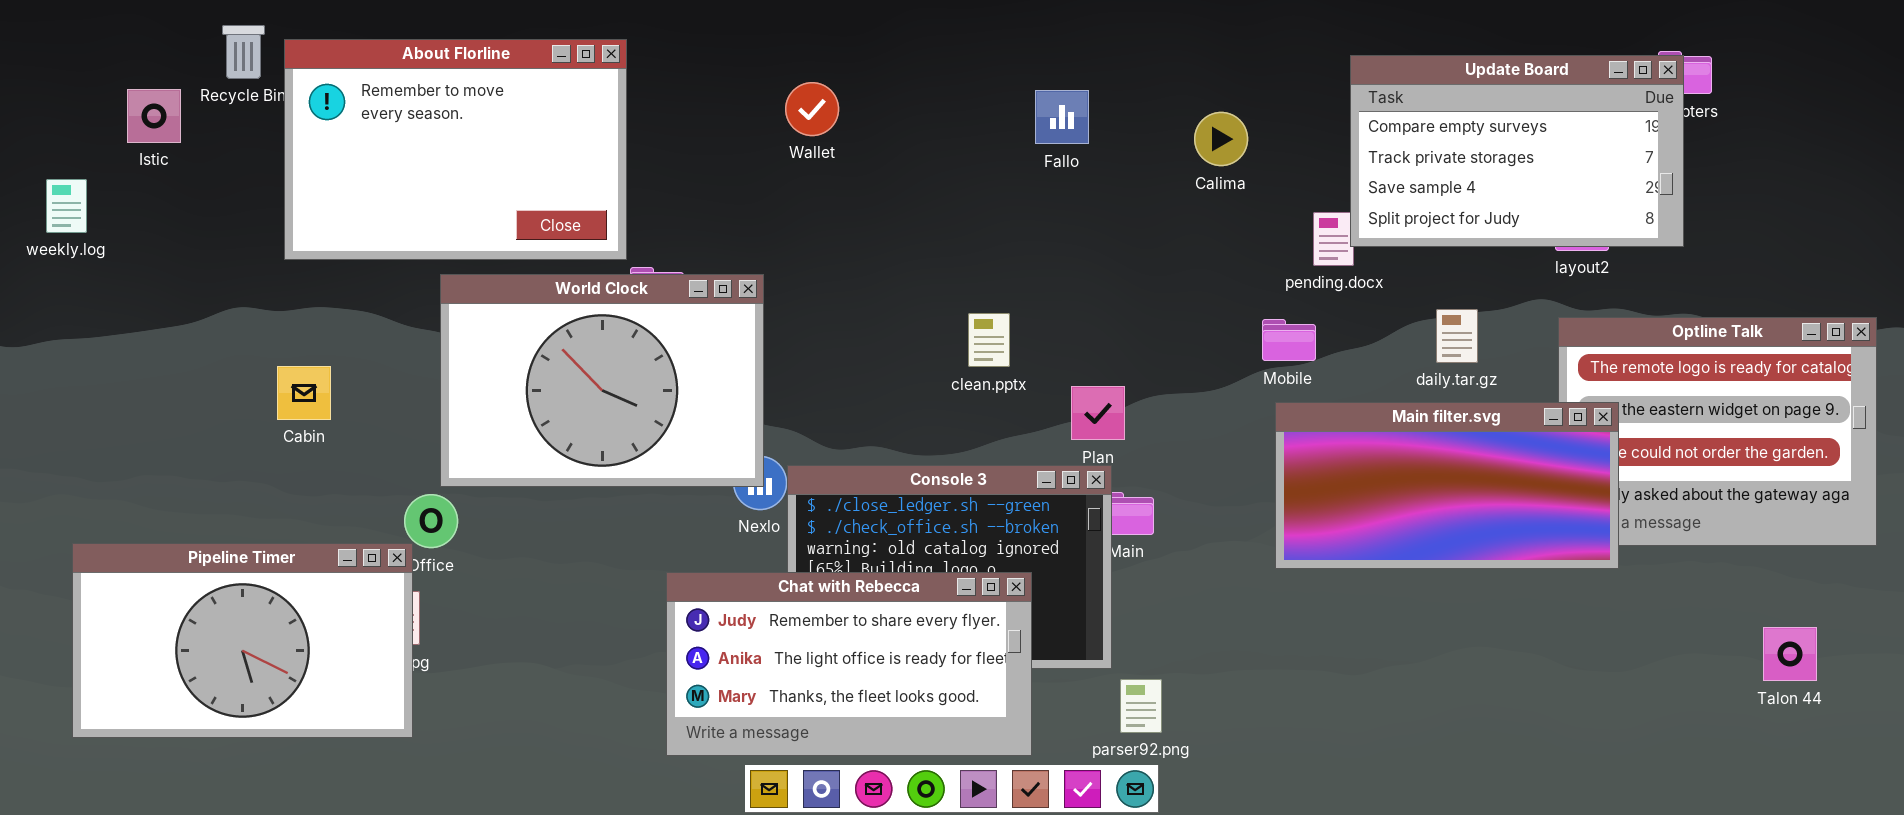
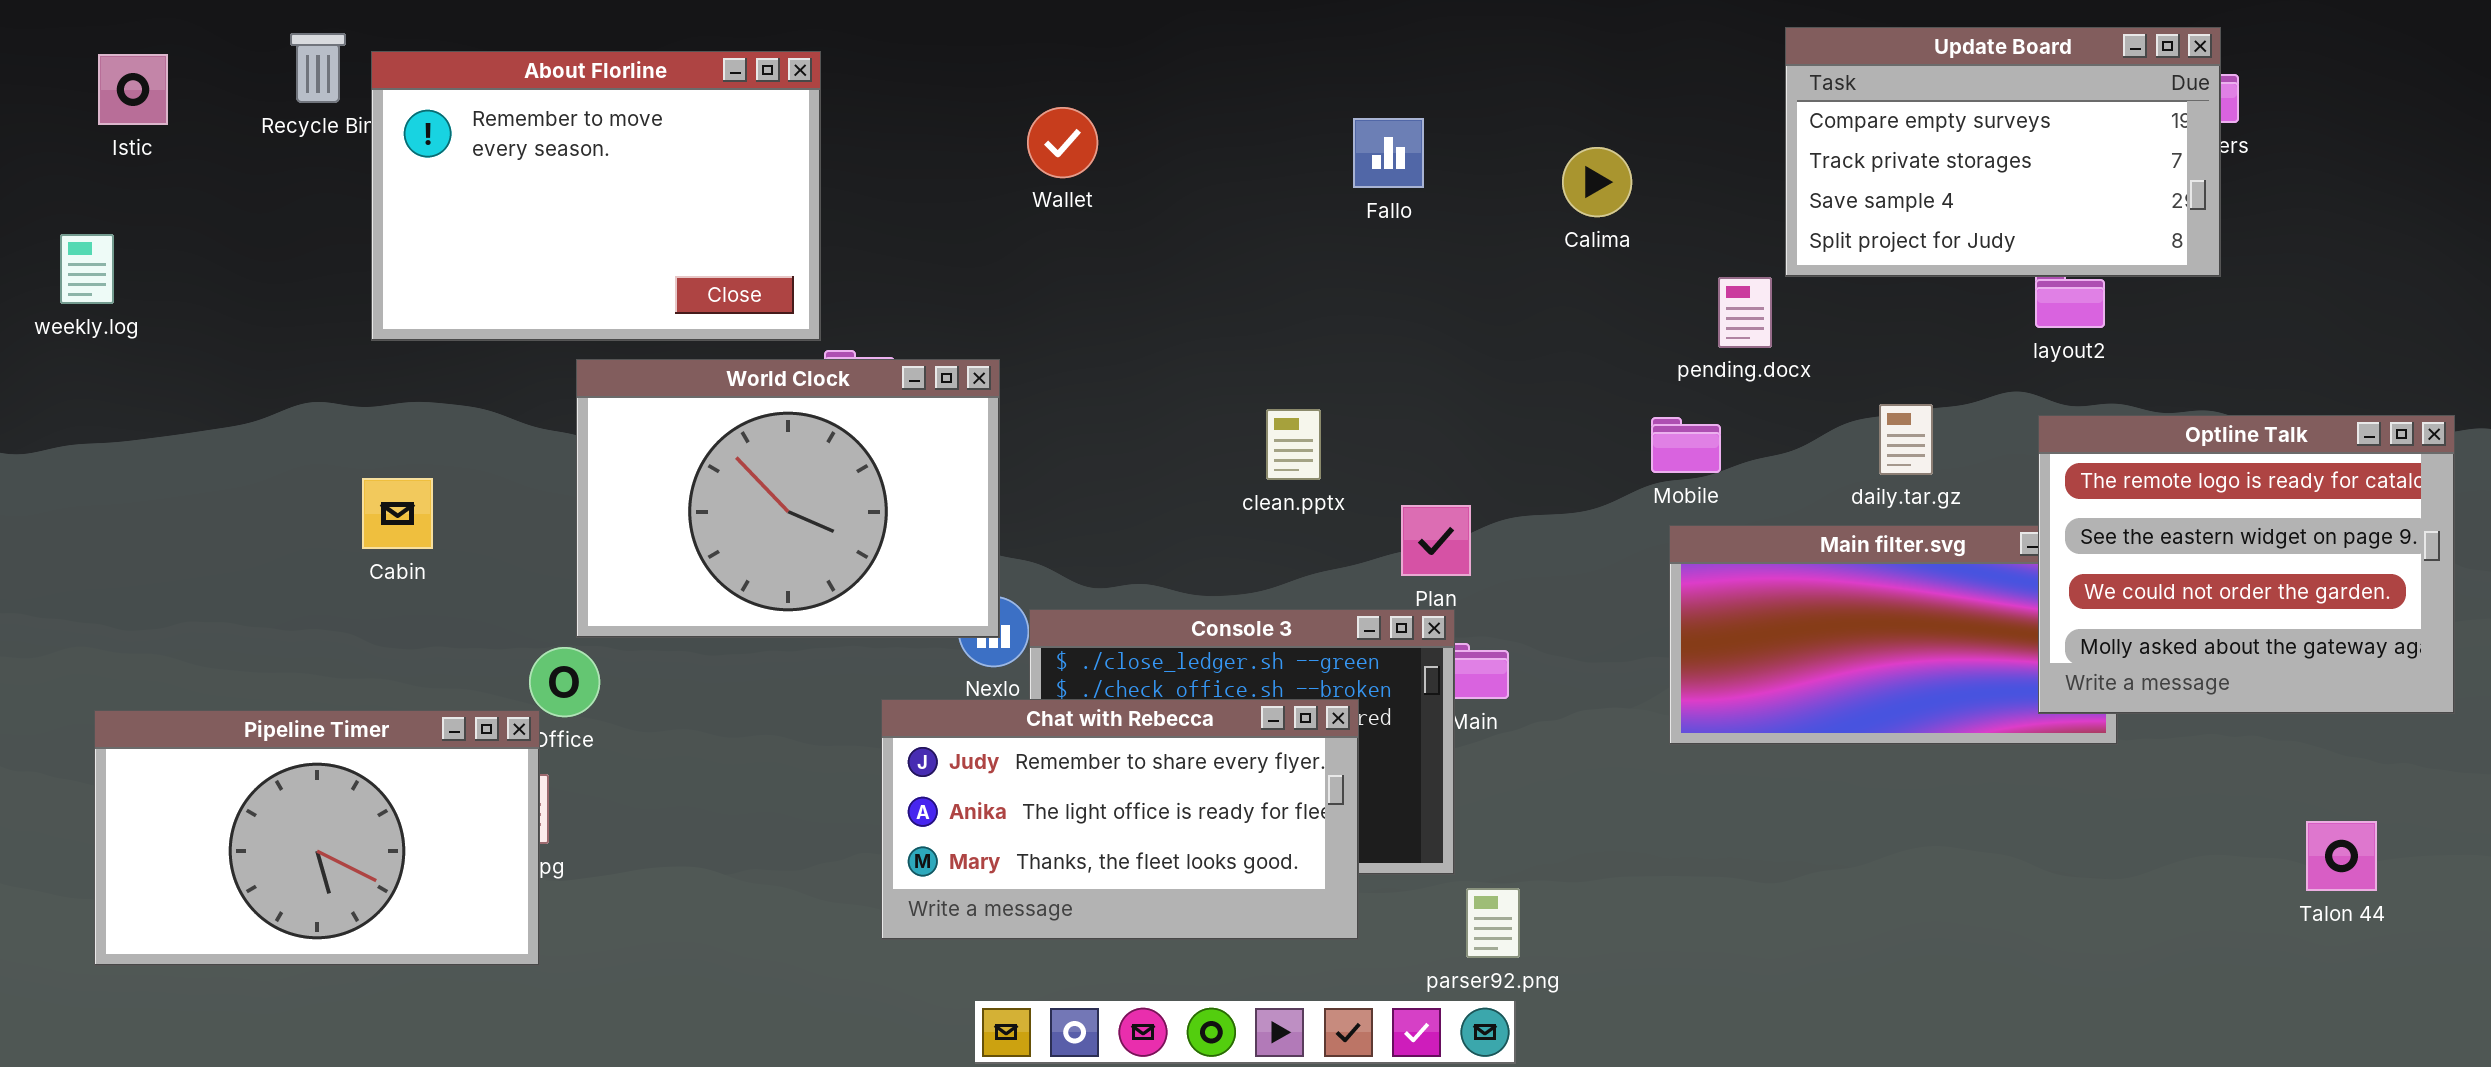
Update Board: [1350,55,1684,247] -> [1785,27,2221,277], moved
Istic: [127,89,181,143] -> [98,54,168,125], moved
Optline Talk: [1558,317,1877,546] -> [2038,415,2455,714], raised
Chat with Rebecca: [666,572,1032,756] -> [881,699,1359,940], moved

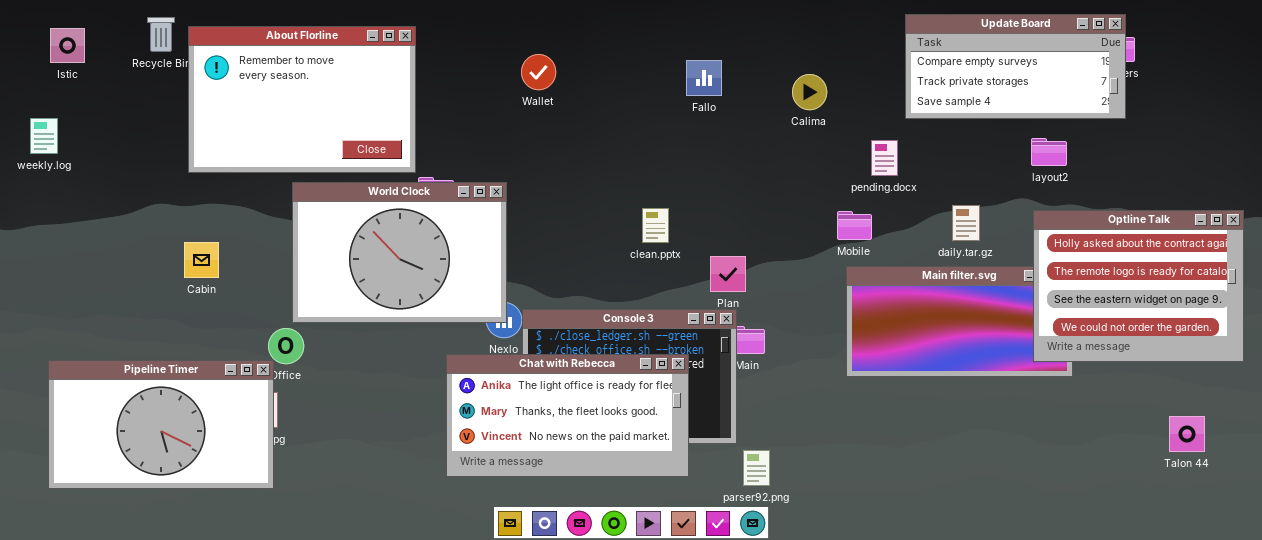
Update Board: [1785,27,2221,277] -> [905,14,1126,119], resized
Optline Talk: [2038,415,2455,714] -> [1033,210,1244,362], scrolled up 1 row
Chat with Rebecca: [881,699,1359,940] -> [446,354,689,477], scrolled down 1 row

